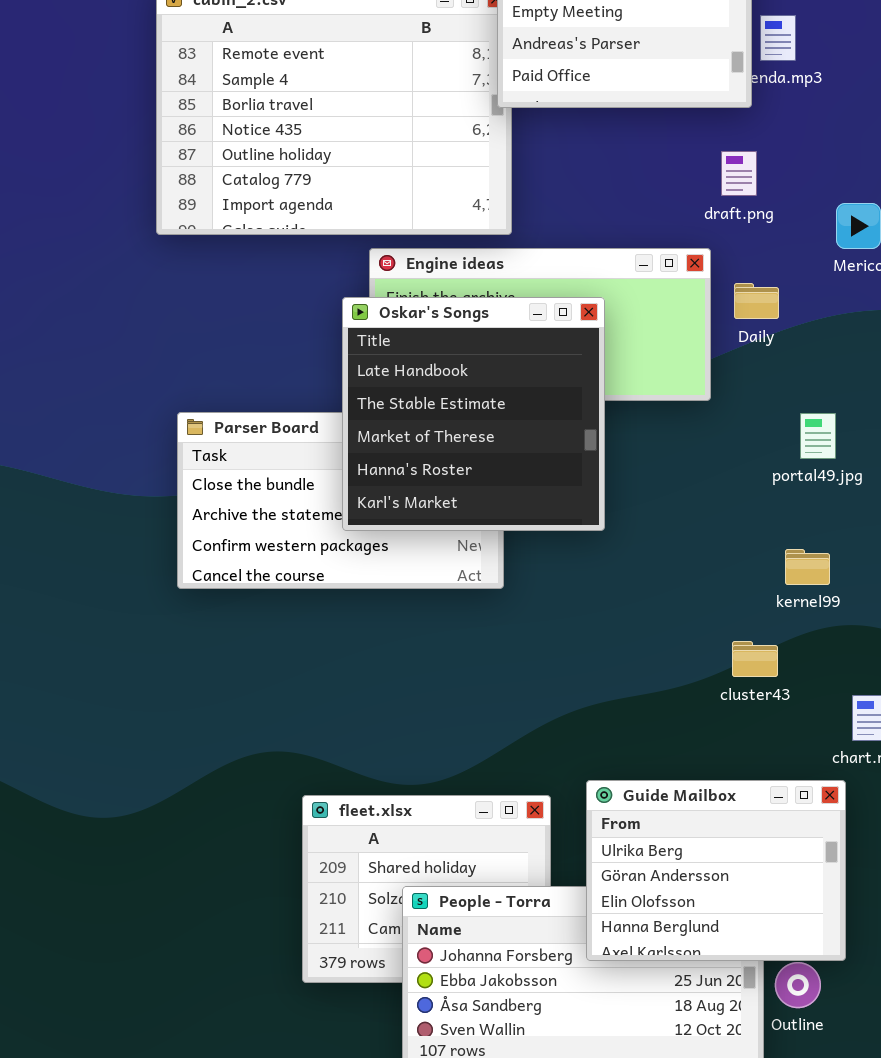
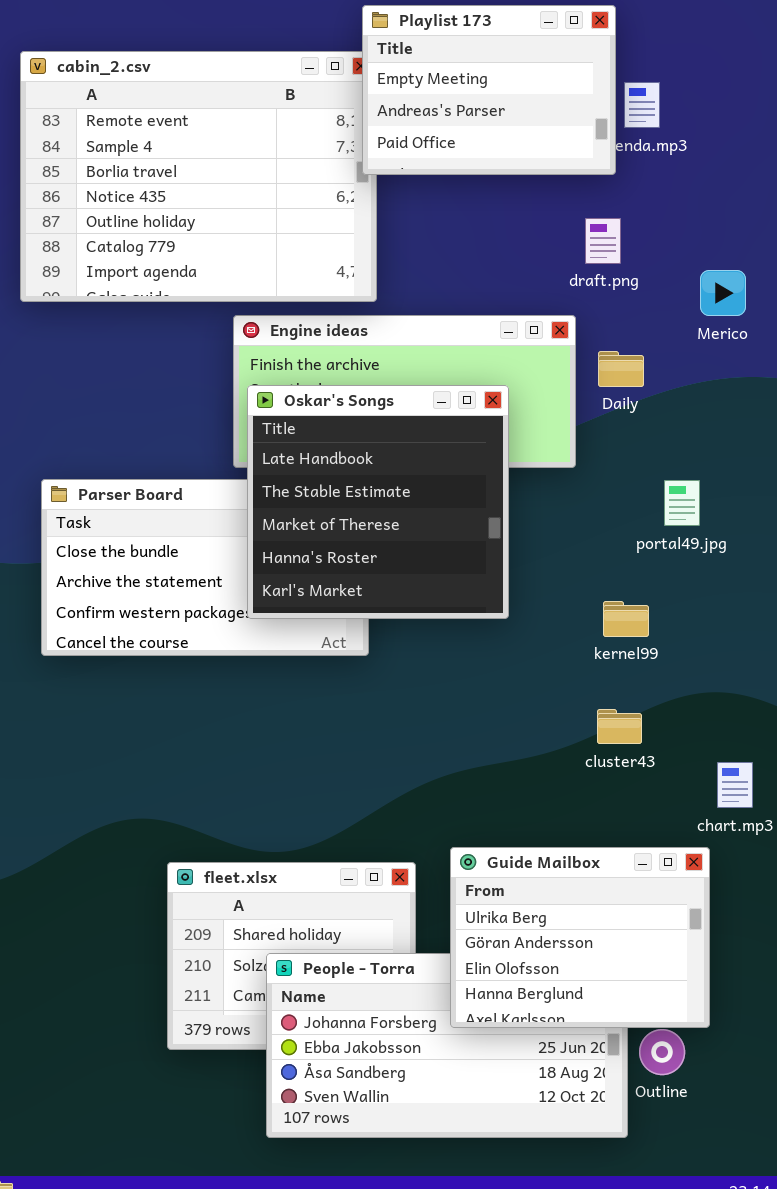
Oskar's Songs: [342,297,605,531] -> [247,385,509,619], moved
kernel99: [785,549,830,585] -> [603,601,649,637], moved

